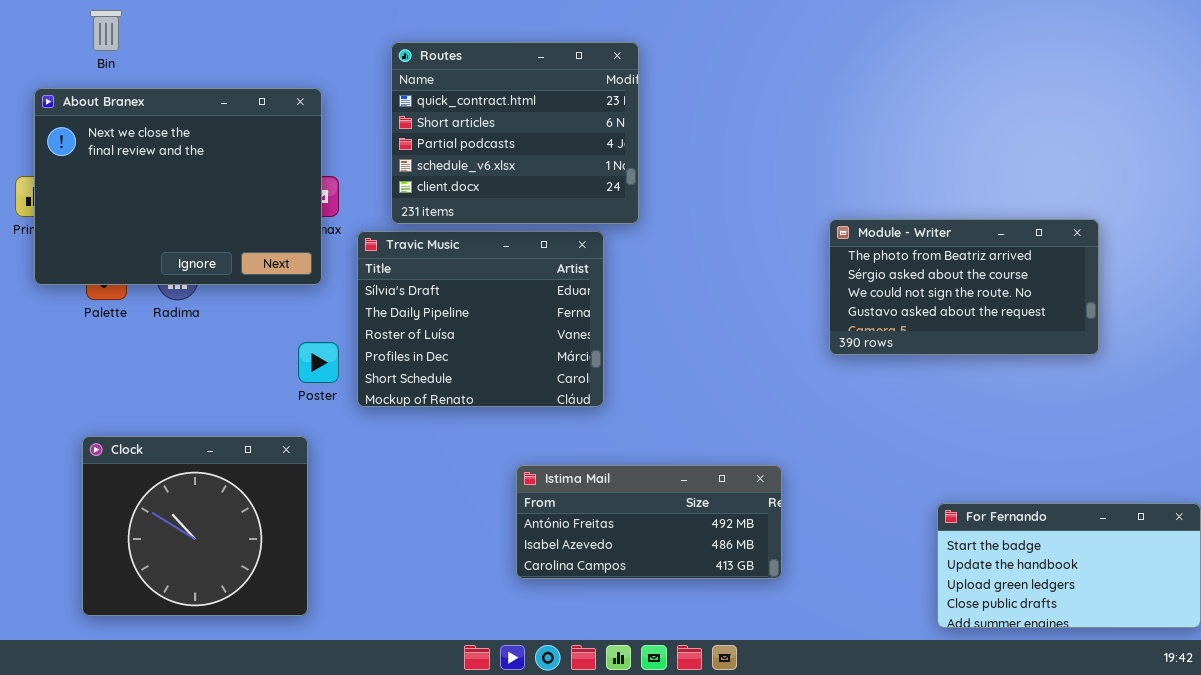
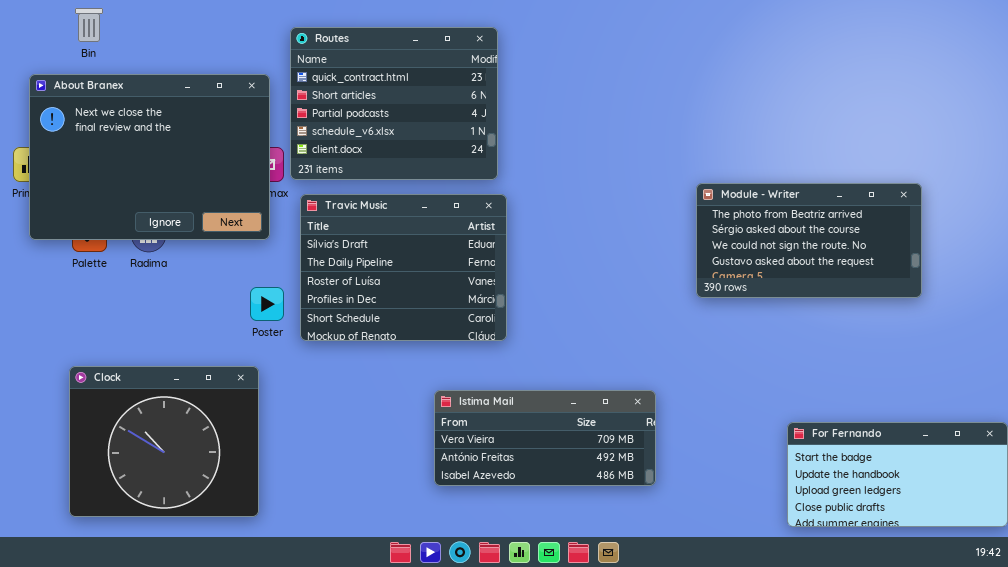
Routes: [391,42,639,224] -> [290,27,498,180], moved
Istima Mail: [516,465,782,579] -> [434,390,656,486], scrolled up 1 row

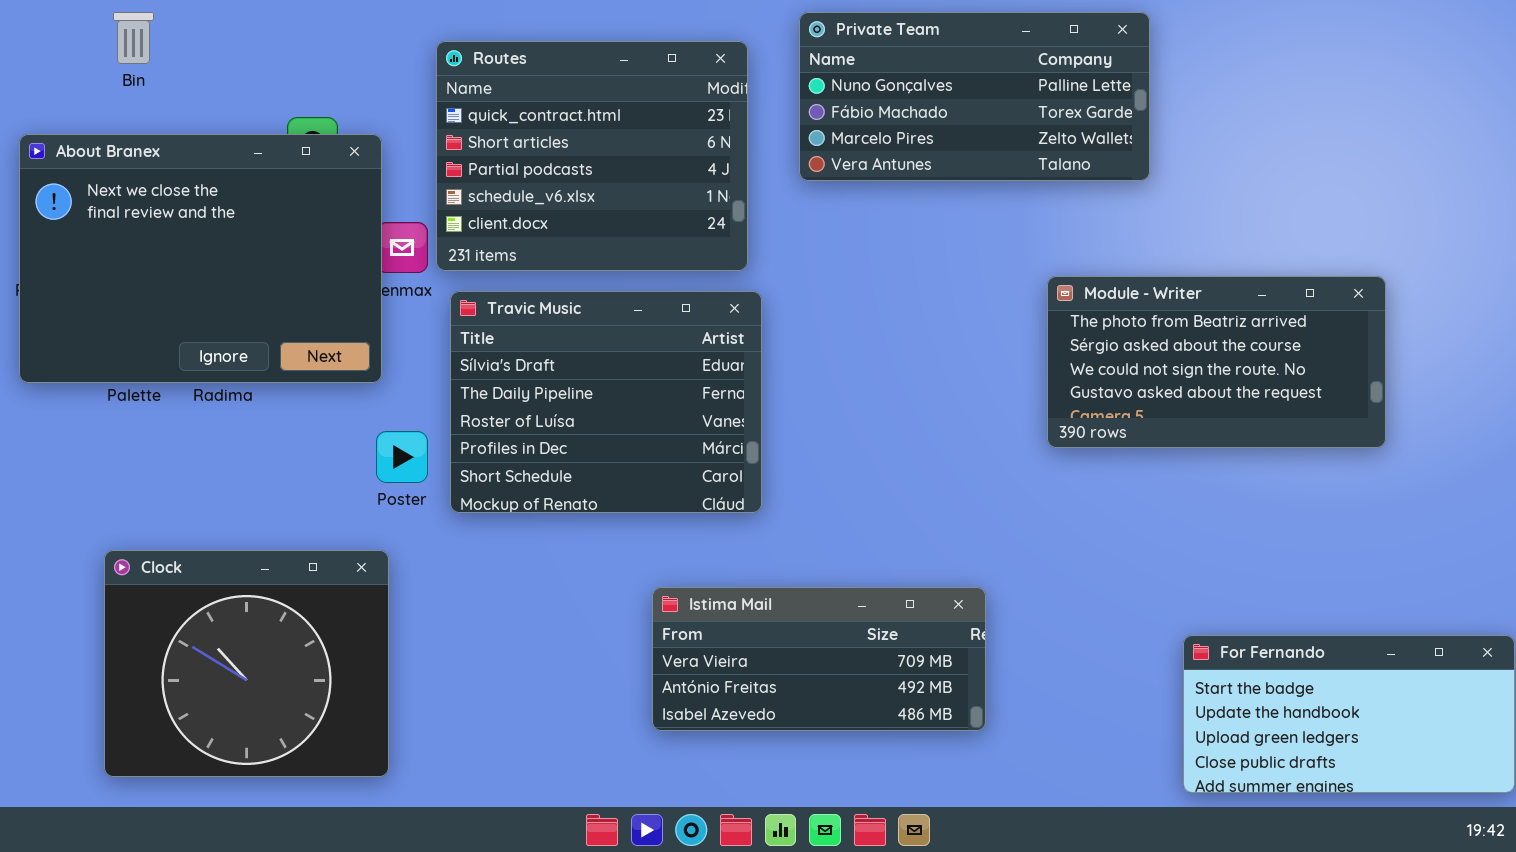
Private Team: none -> [799,12,1150,181], opened
About Branex: [29,74,270,240] -> [19,134,382,383], moved

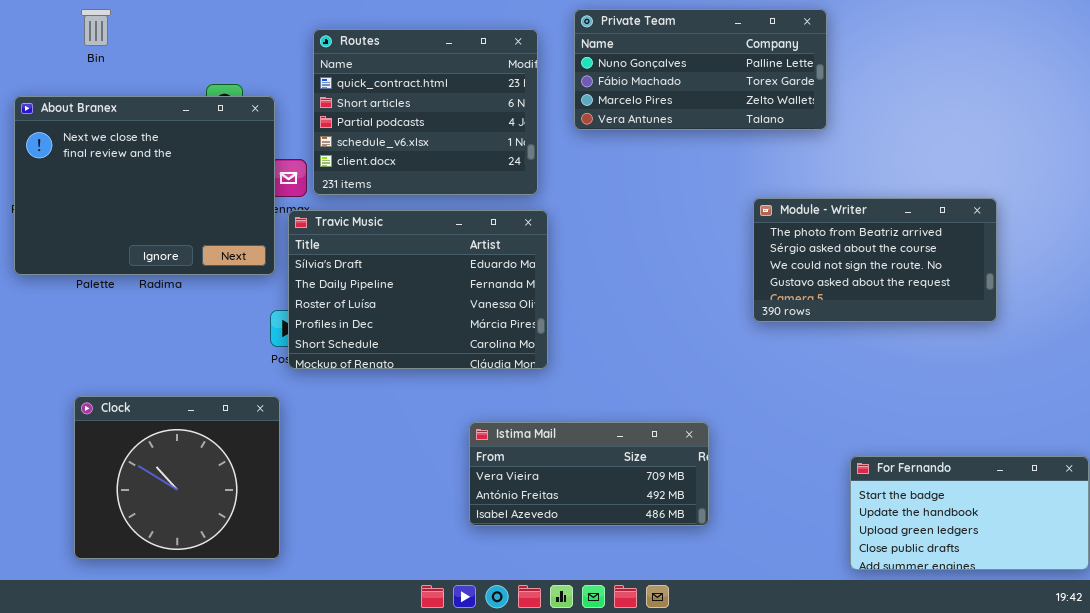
Travic Music: [450,291,762,513] -> [288,210,548,369], resized

